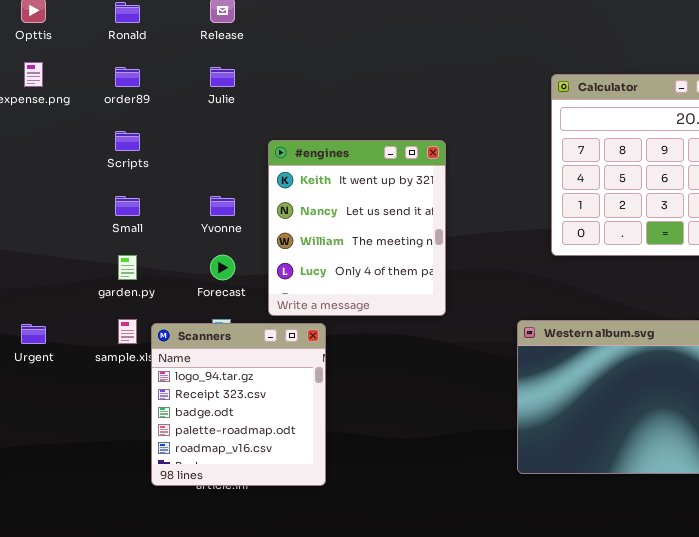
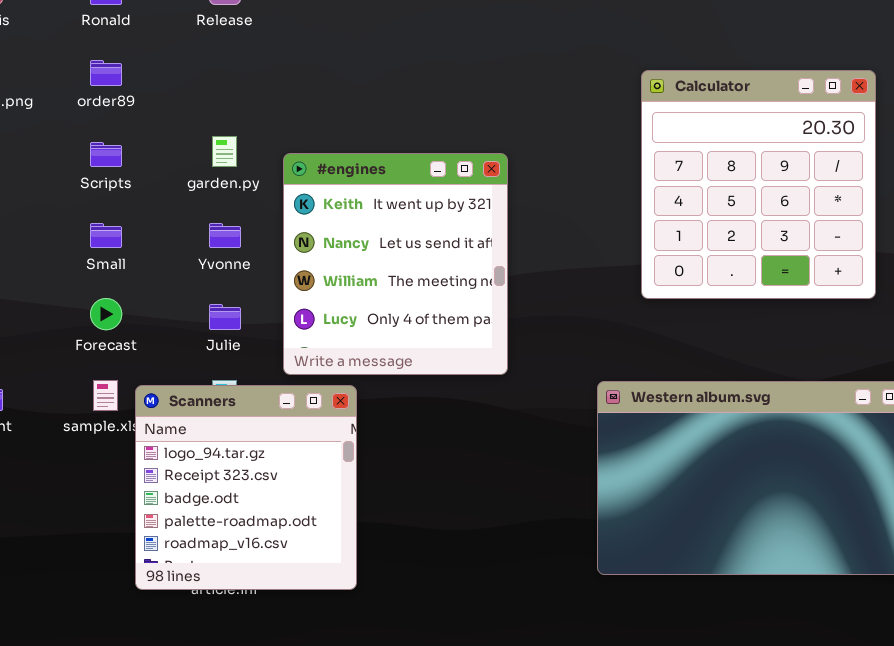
Julie: [210,67,235,87] -> [209,304,241,330], moved
garden.py: [118,255,137,280] -> [212,136,237,167], moved
Forecast: [210,255,235,280] -> [90,298,122,330], moved

